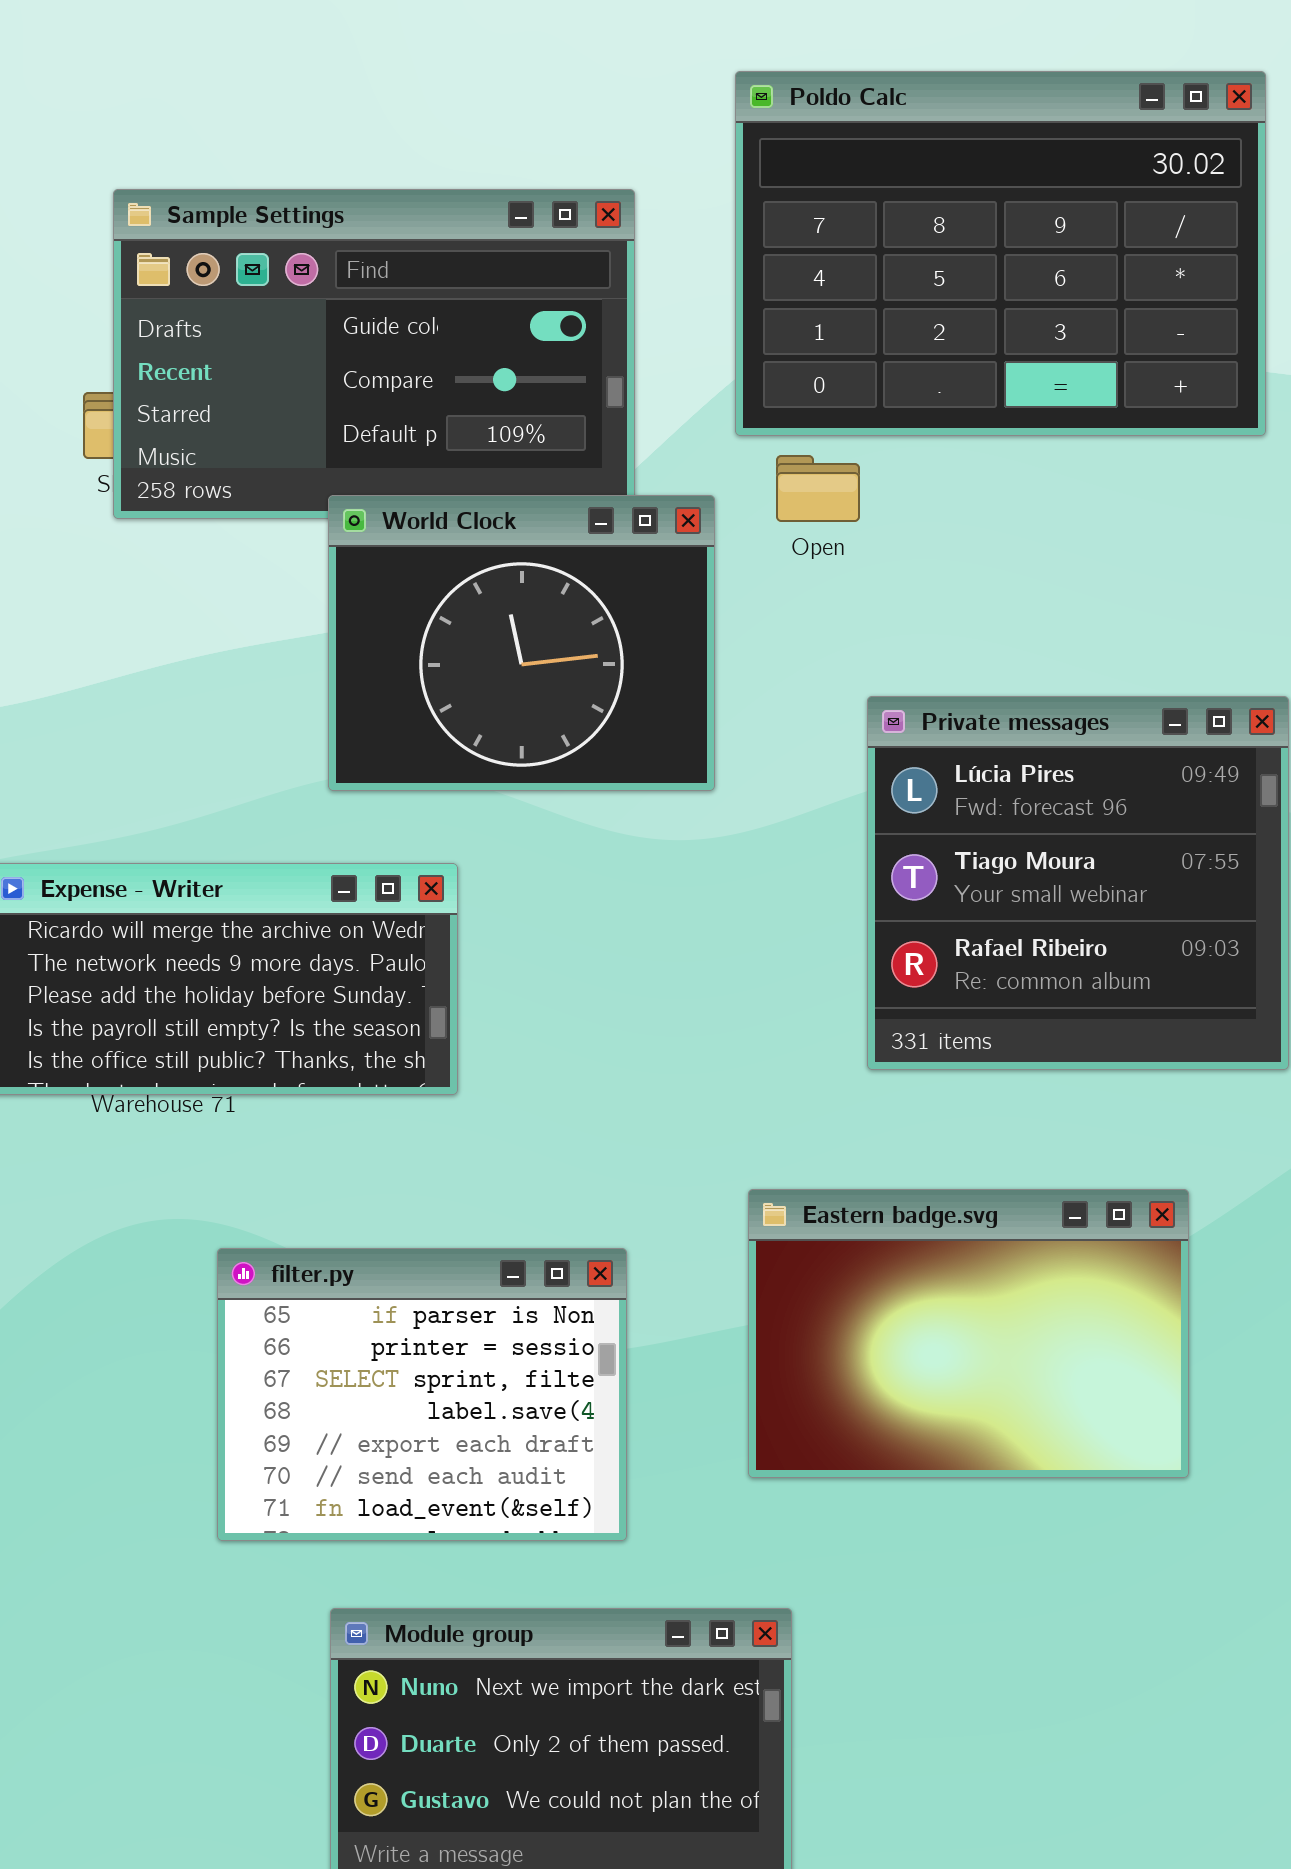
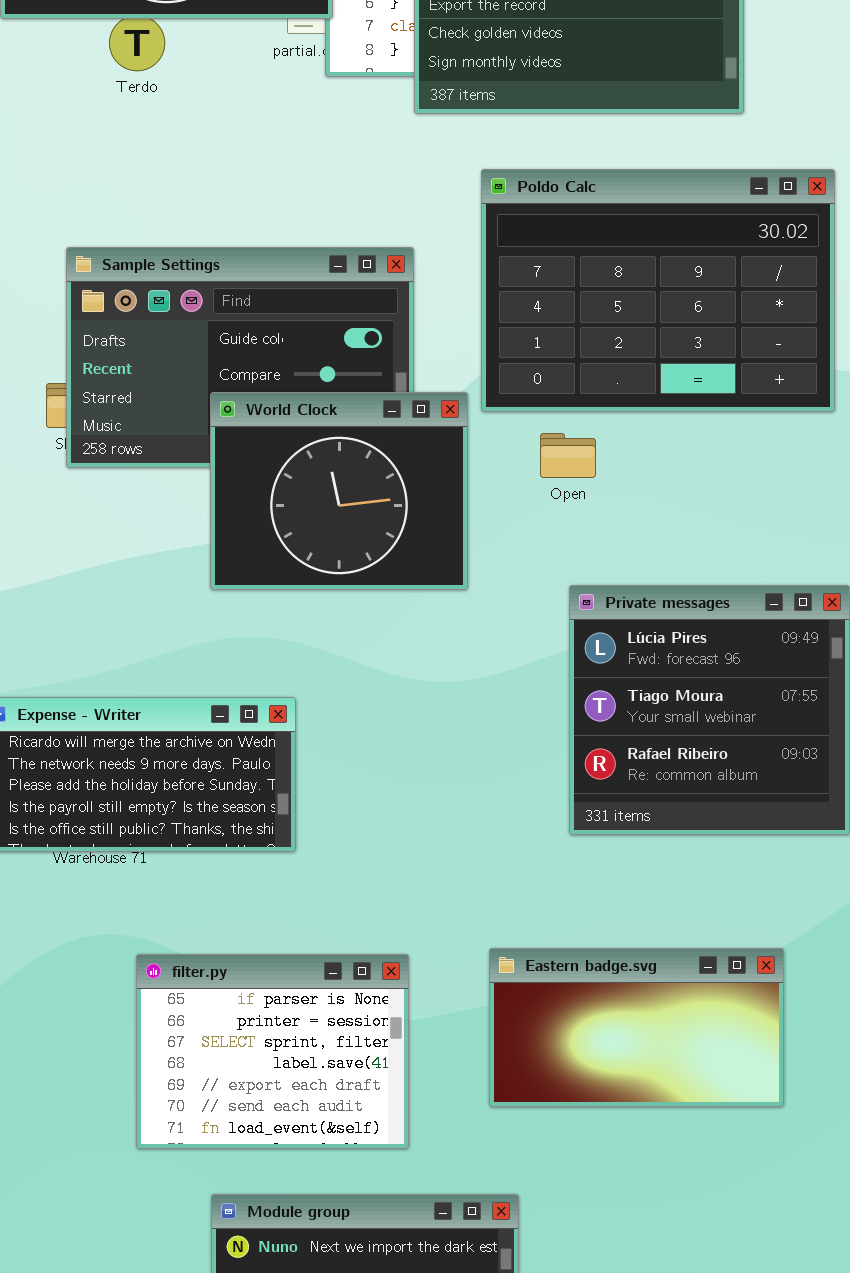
Open: [776,455,860,522] -> [540,433,596,478], moved
World Clock: [328,495,715,791] -> [210,392,468,590], moved
Eastern badge.svg: [748,1189,1189,1478] -> [489,948,784,1107], resized

